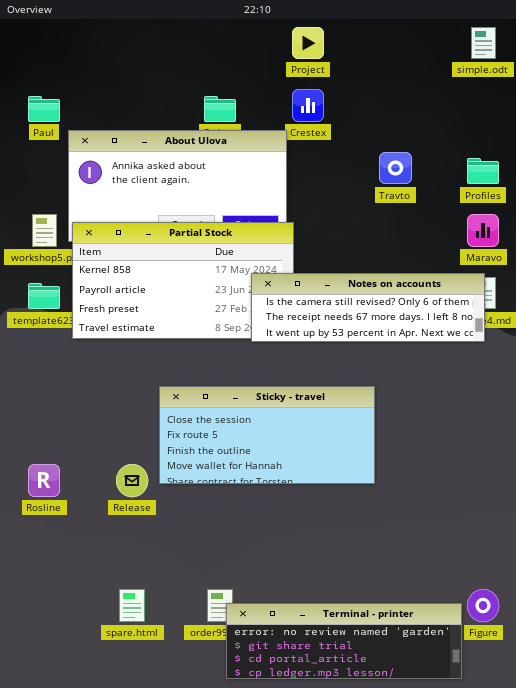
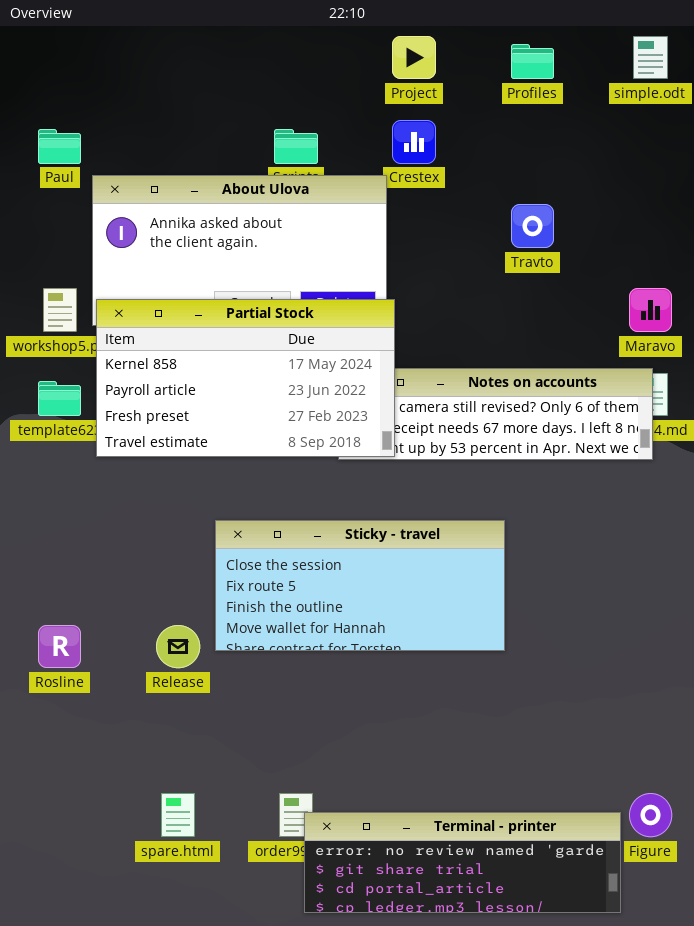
Profiles: [467,158,499,184] -> [511,44,554,79], moved
Partial Stock: [72,222,294,339] -> [96,299,395,457], raised

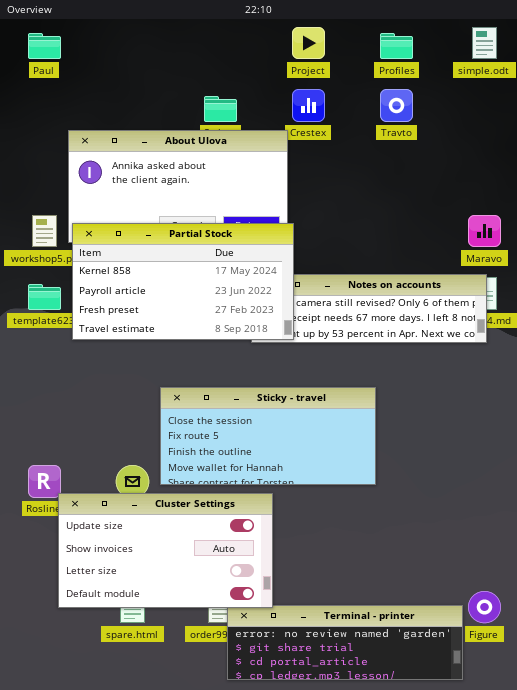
Paul: [38,129,81,164] -> [28,33,61,59], moved
Travto: [511,204,554,248] -> [380,89,413,122], moved
Cluster Settings: none -> [58,493,273,608], opened

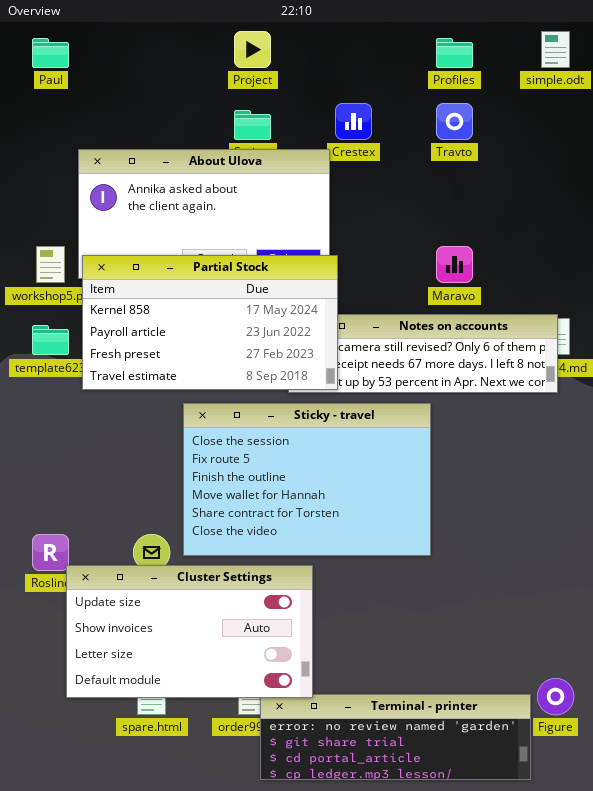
Project: [292,27,325,59] -> [234,31,271,68], moved
Maravo: [468,215,501,247] -> [436,246,473,283], moved
Sticky - travel: [160,387,376,485] -> [183,403,431,556], resized

